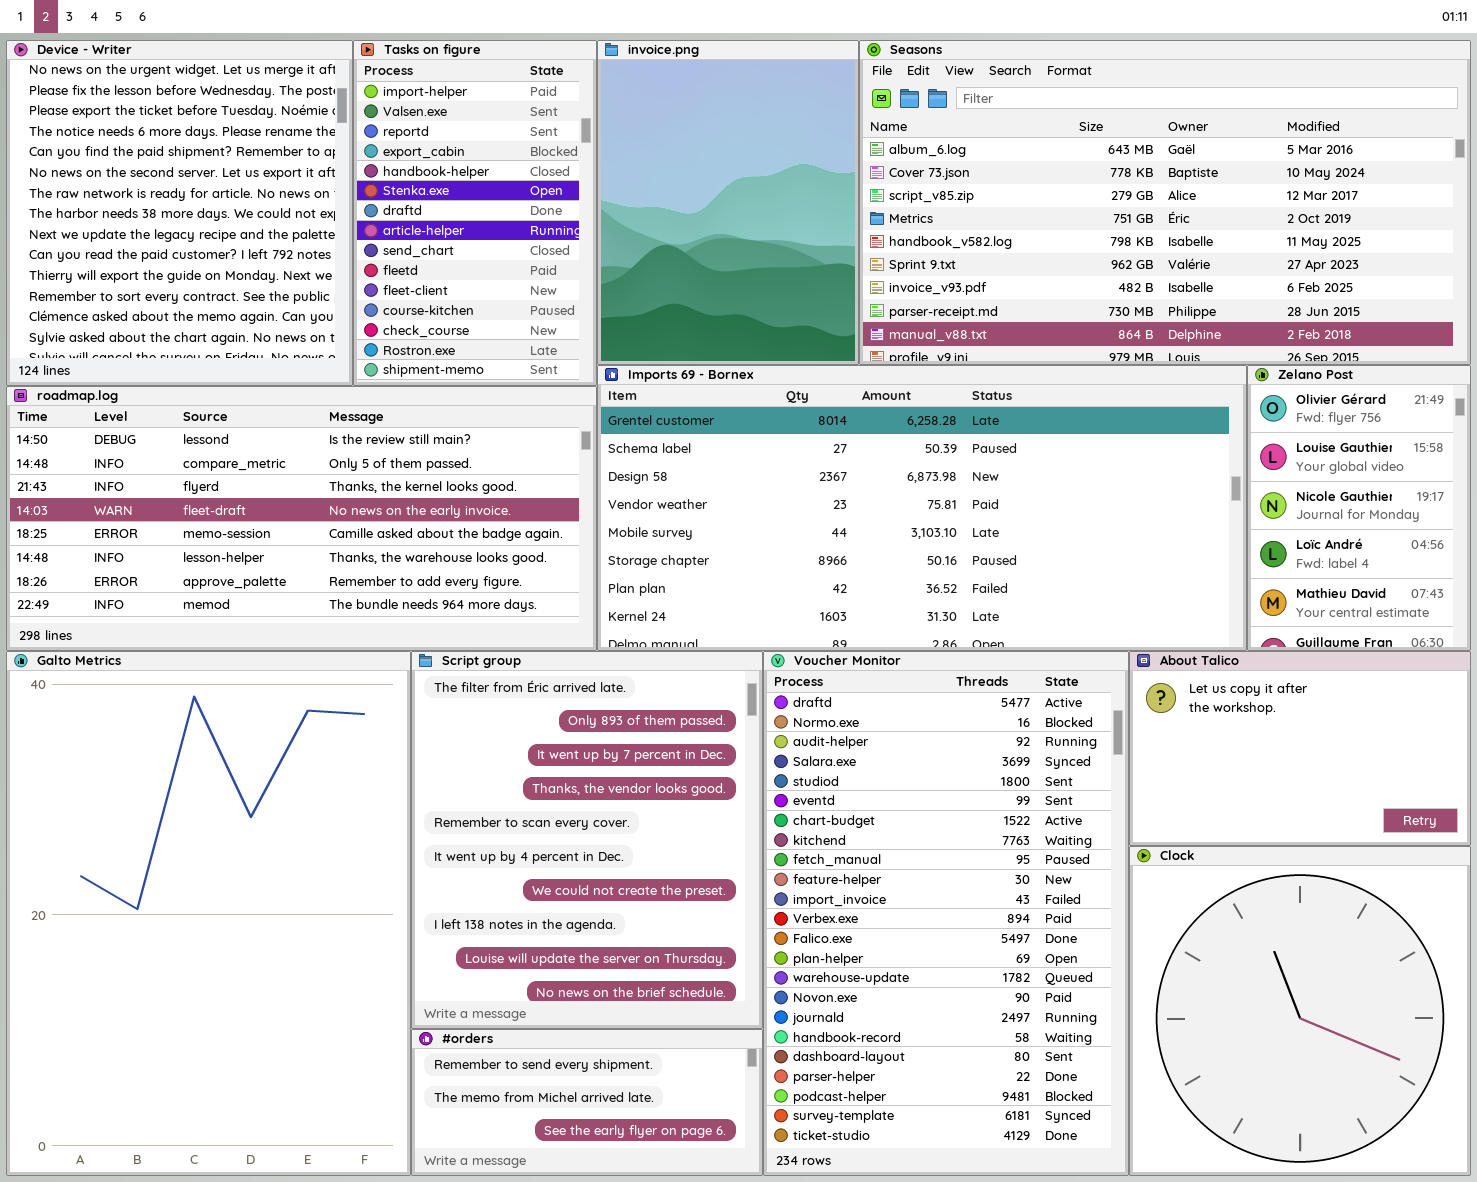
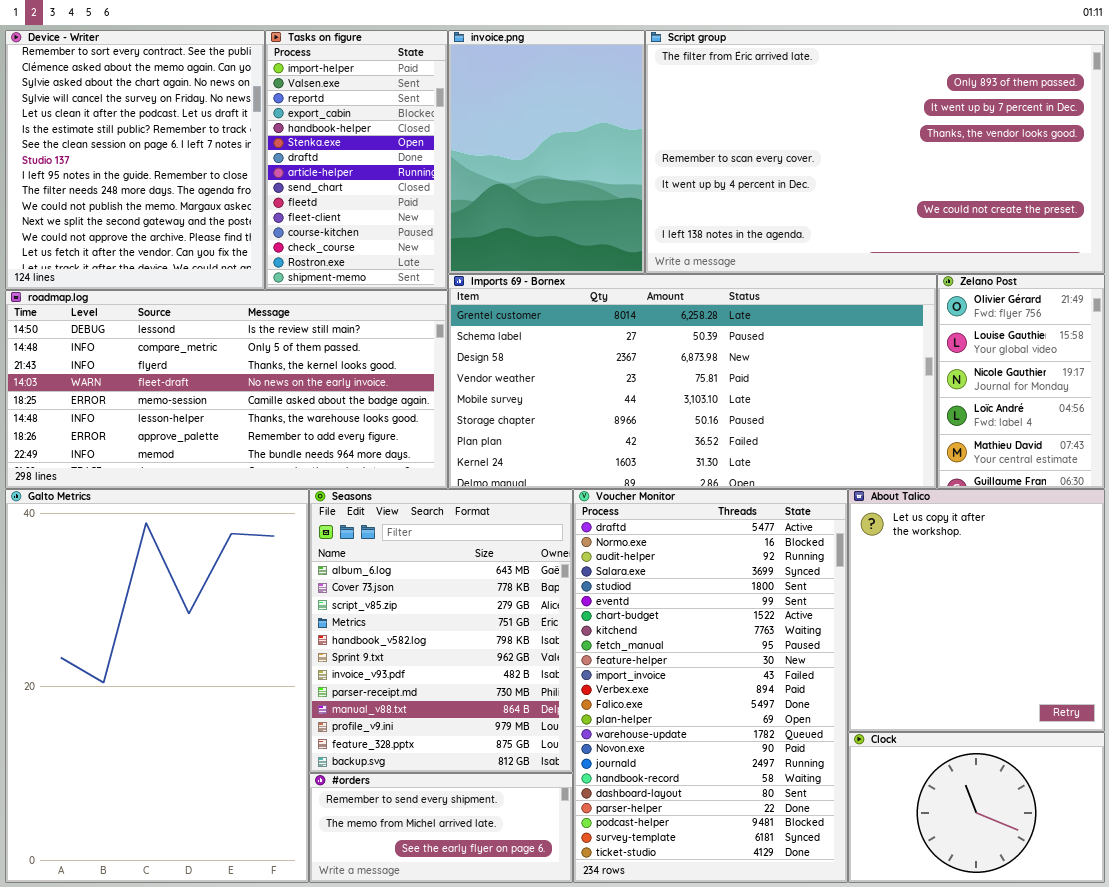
Device - Writer: [6,40,353,386] -> [5,30,265,290], scrolled down 11 rows
Seasons: [859,40,1471,365] -> [309,489,573,773], moved, resized
Script group: [411,651,763,1029] -> [645,30,1105,274], moved, resized
About Talico: [1129,651,1471,846] -> [848,489,1105,732], resized
Clock: [1129,846,1471,1176] -> [848,732,1105,883], resized

